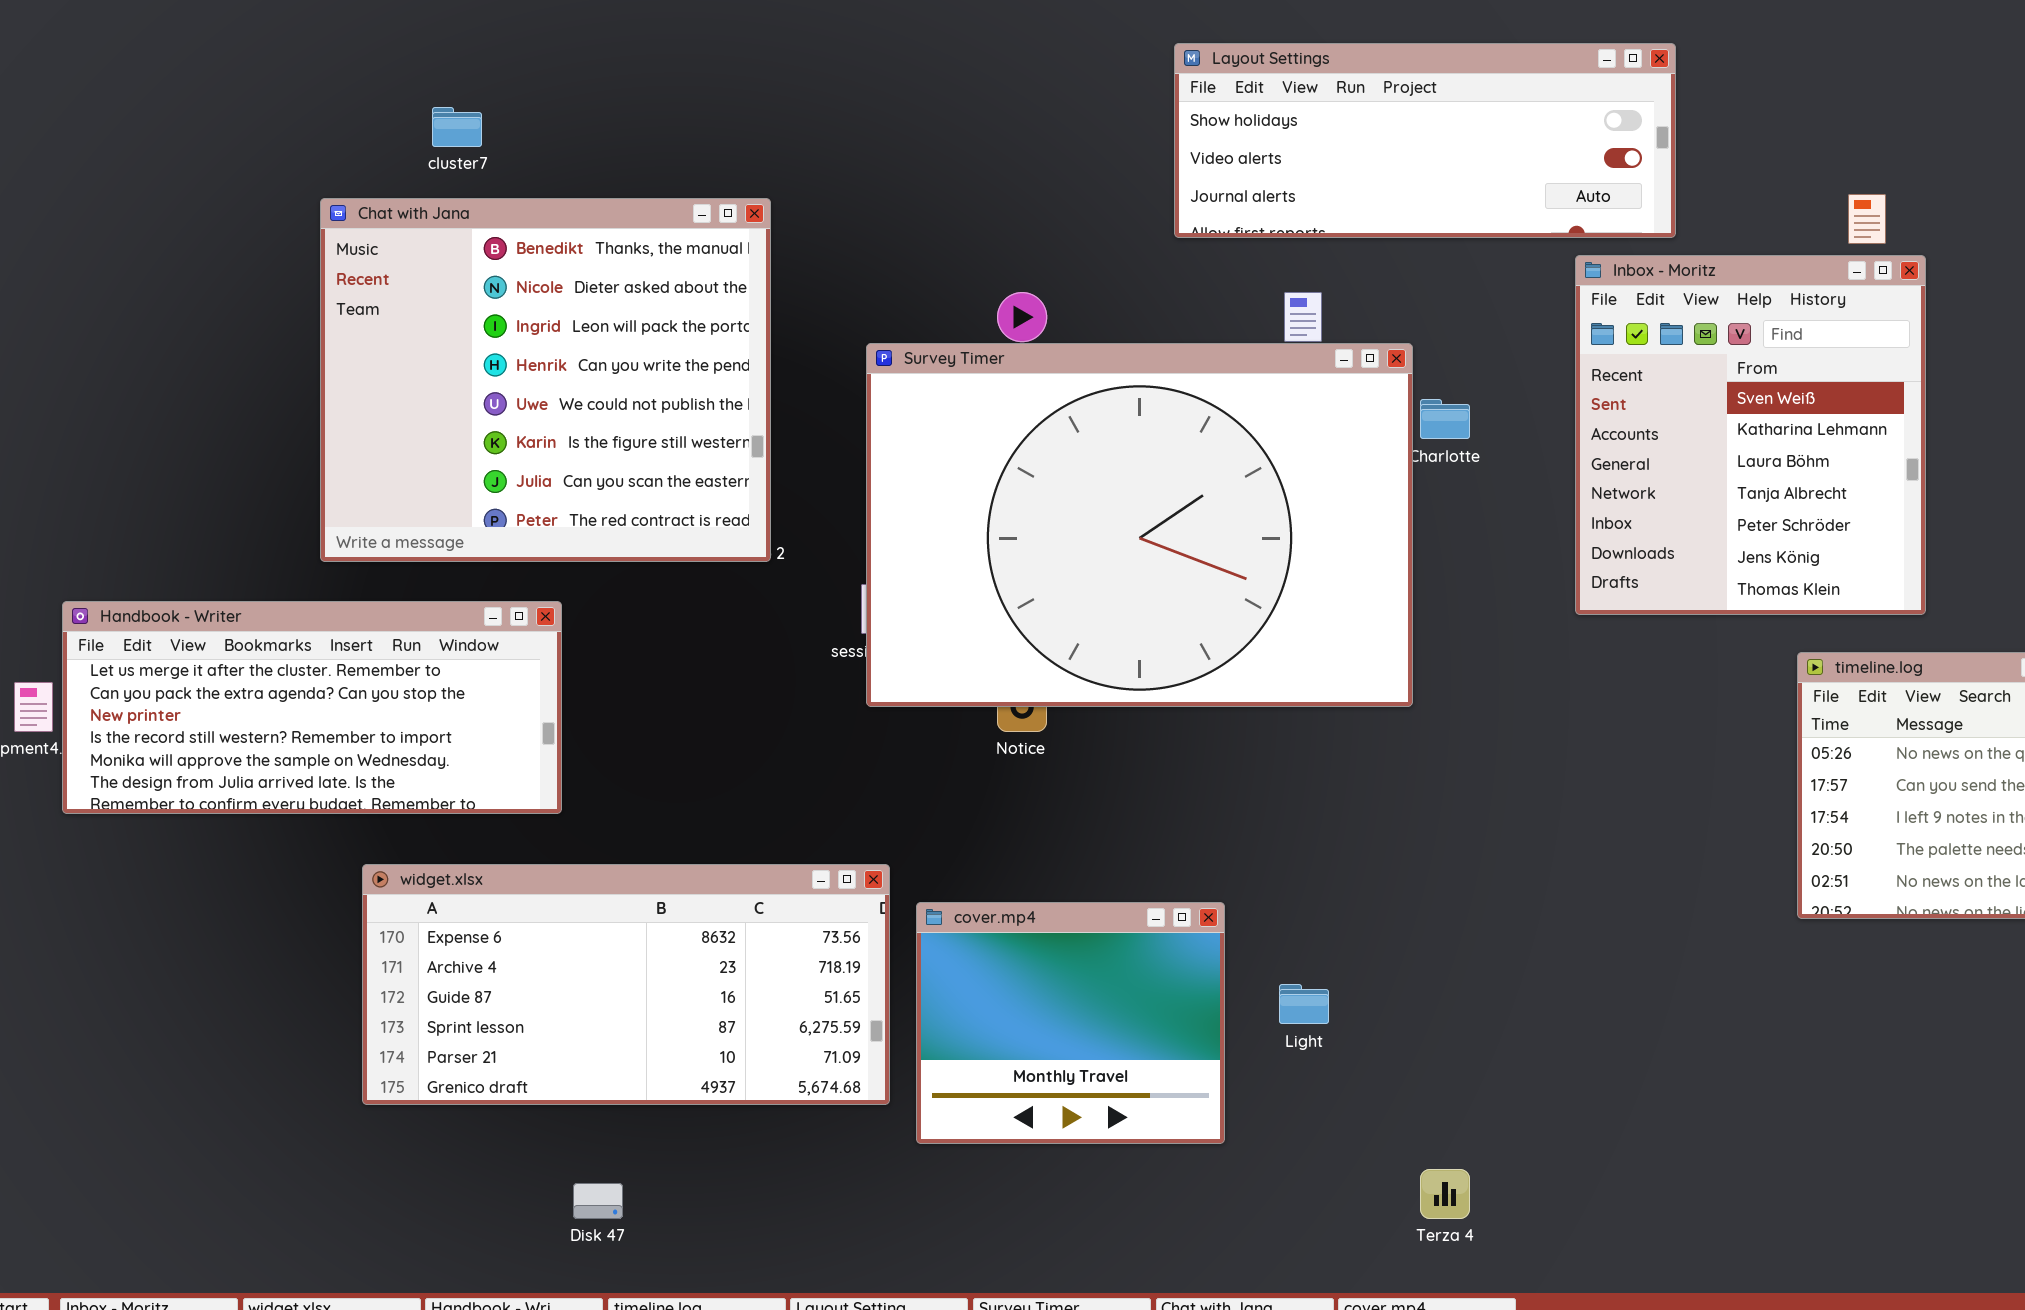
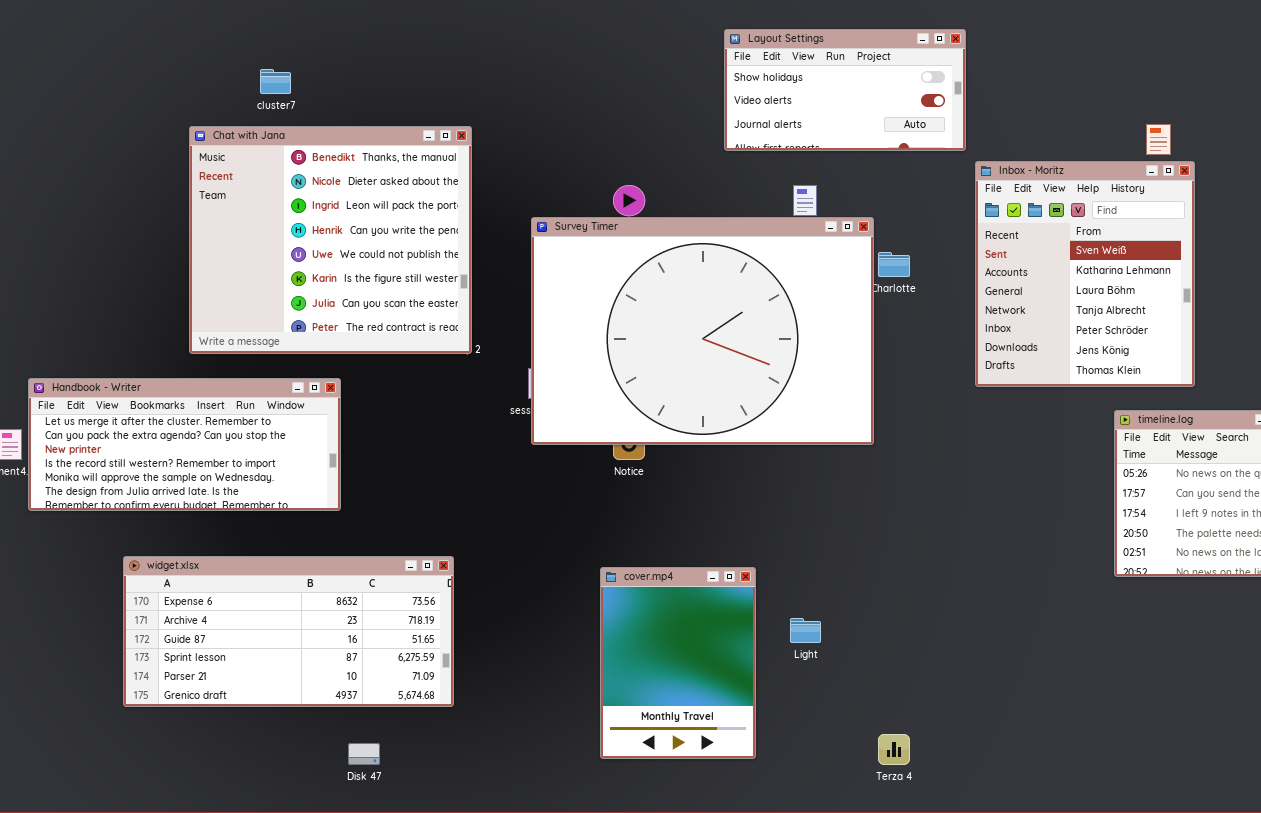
Layout Settings: [1174,43,1676,238] -> [724,29,966,151], resized
widget.xlsx: [362,864,890,1105] -> [123,556,454,707], moved
cover.mp4: [916,902,1225,1144] -> [600,567,756,759], resized

